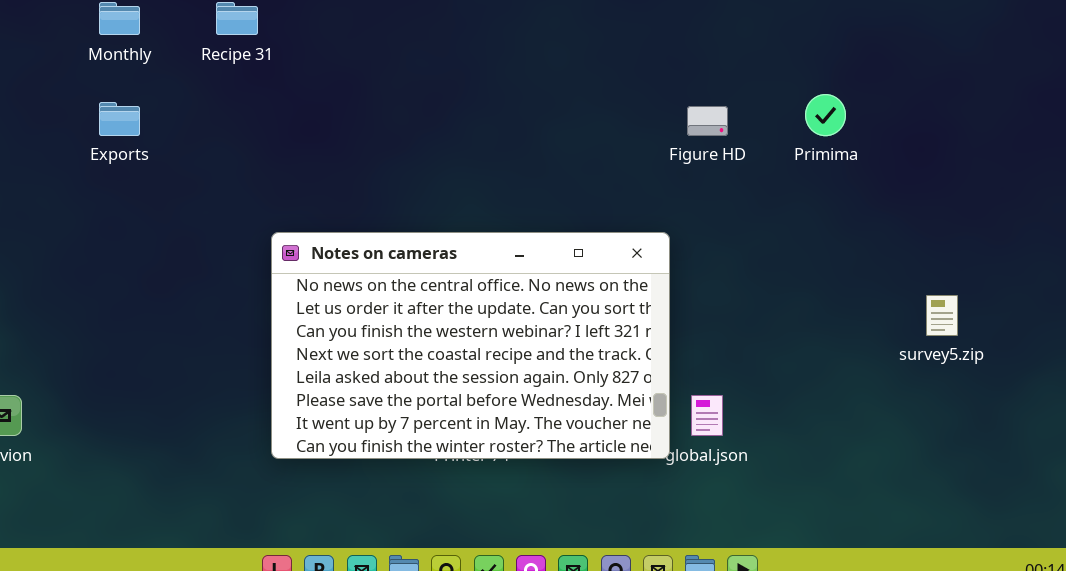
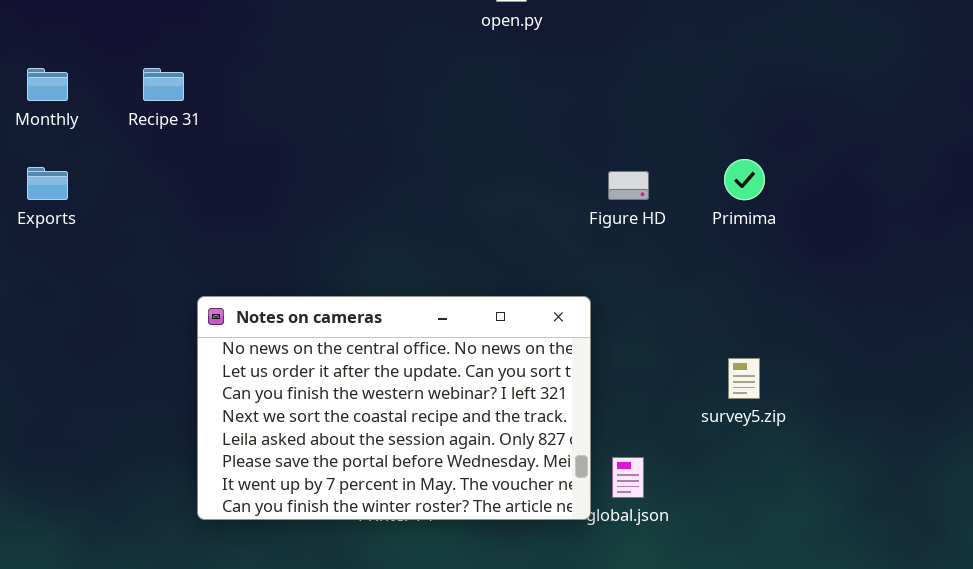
survey5.zip: [926,295,958,336] -> [728,358,760,399], moved

